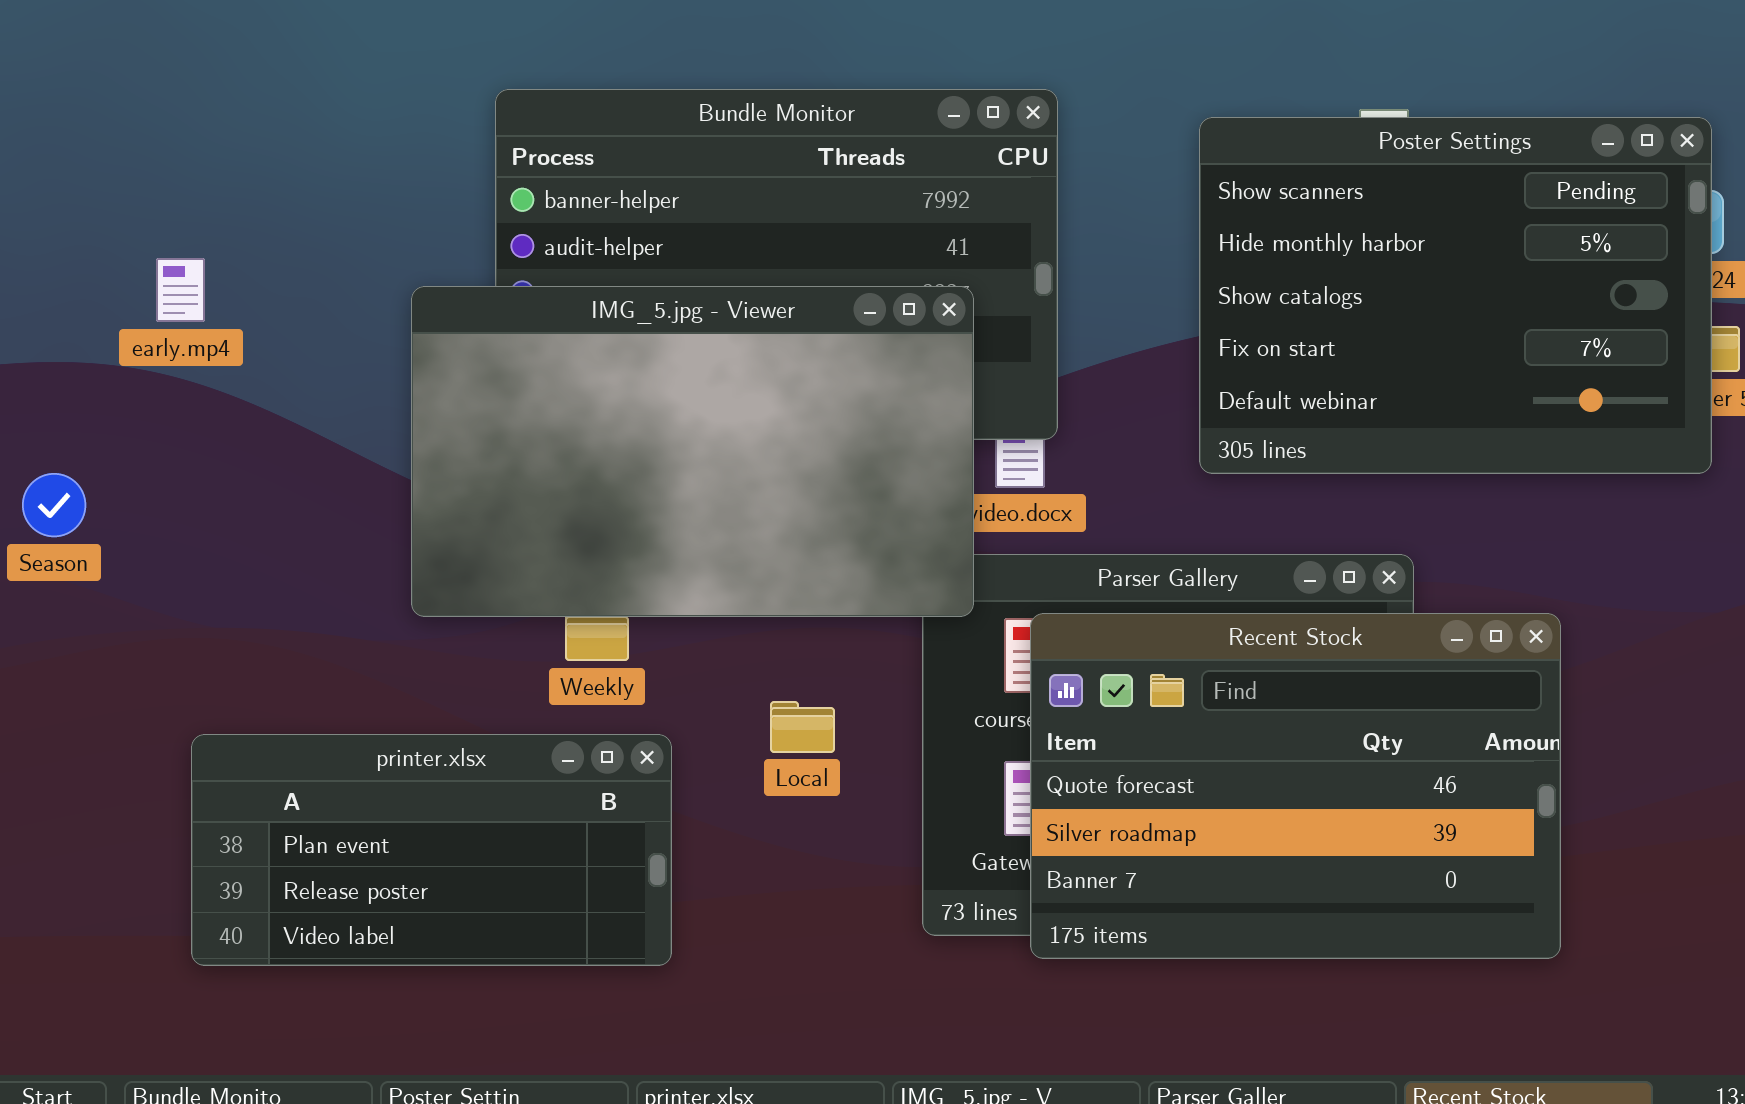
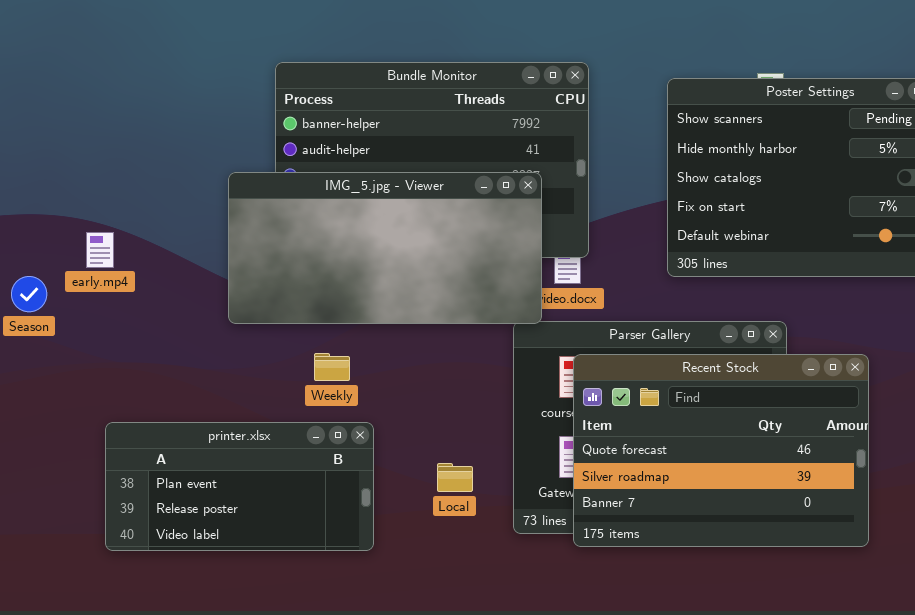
early.mp4: [156,258,205,322] -> [86,232,114,268], moved
IMG_5.jpg - Viewer: [411,286,974,617] -> [228,172,542,324], resized
Local: [770,701,835,753] -> [437,463,473,492], moved

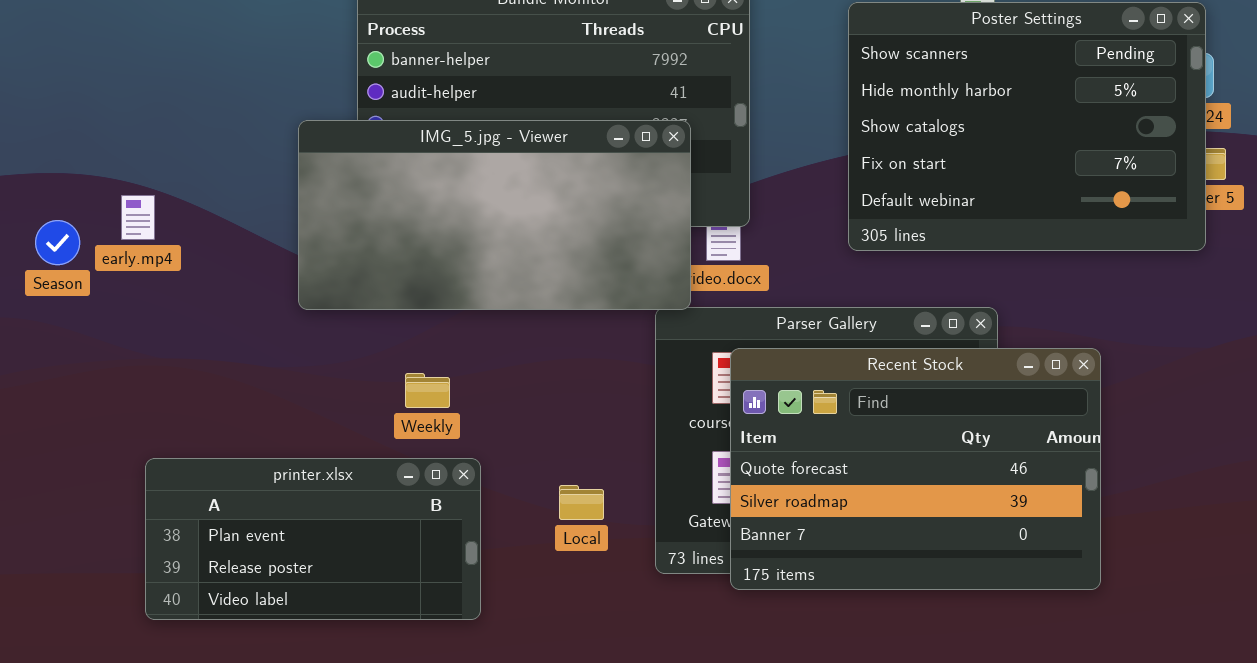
Season: [11,276,47,312] -> [35,220,80,265], moved
Weekly: [314,353,350,381] -> [405,373,450,408], moved
printer.xlsx: [105,422,374,551] -> [145,458,481,620], moved

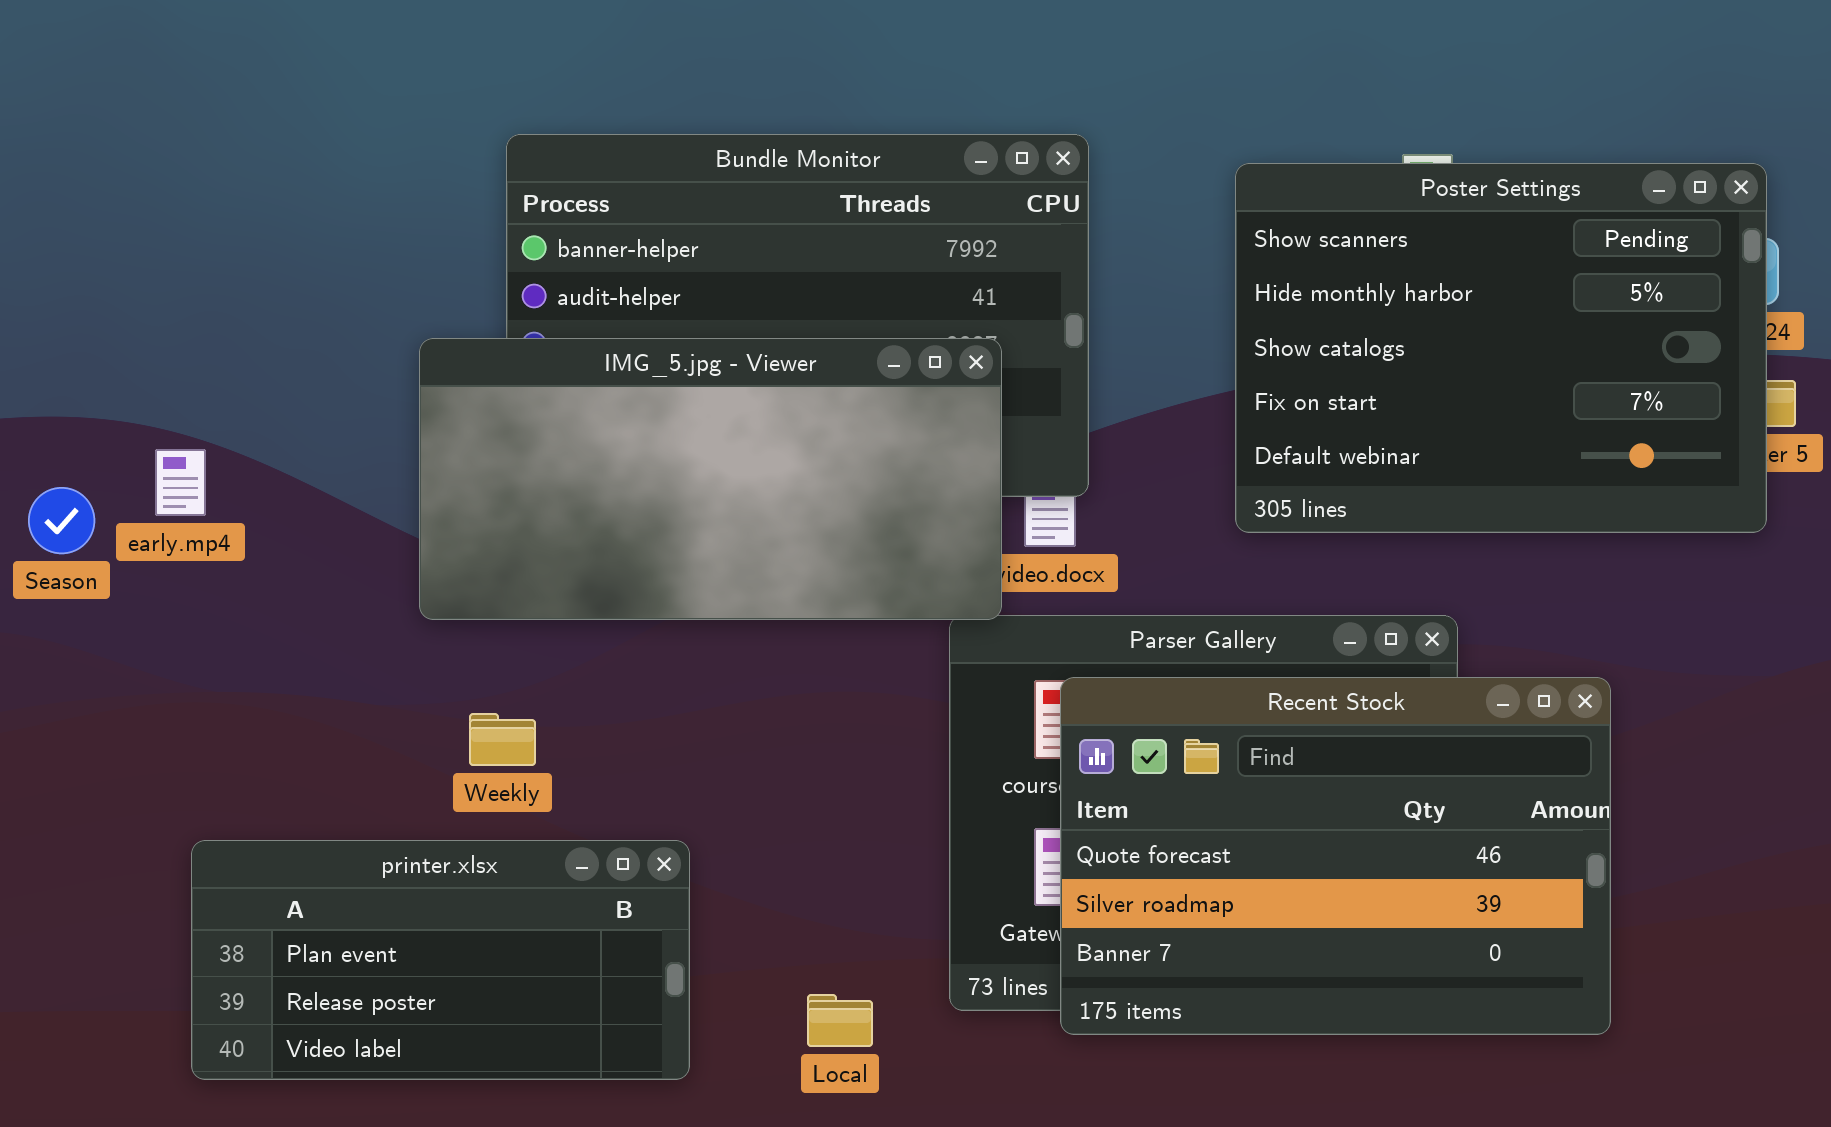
Weekly: [405,373,450,408] -> [469,713,536,766], moved
Local: [559,485,604,520] -> [807,994,873,1047], moved

